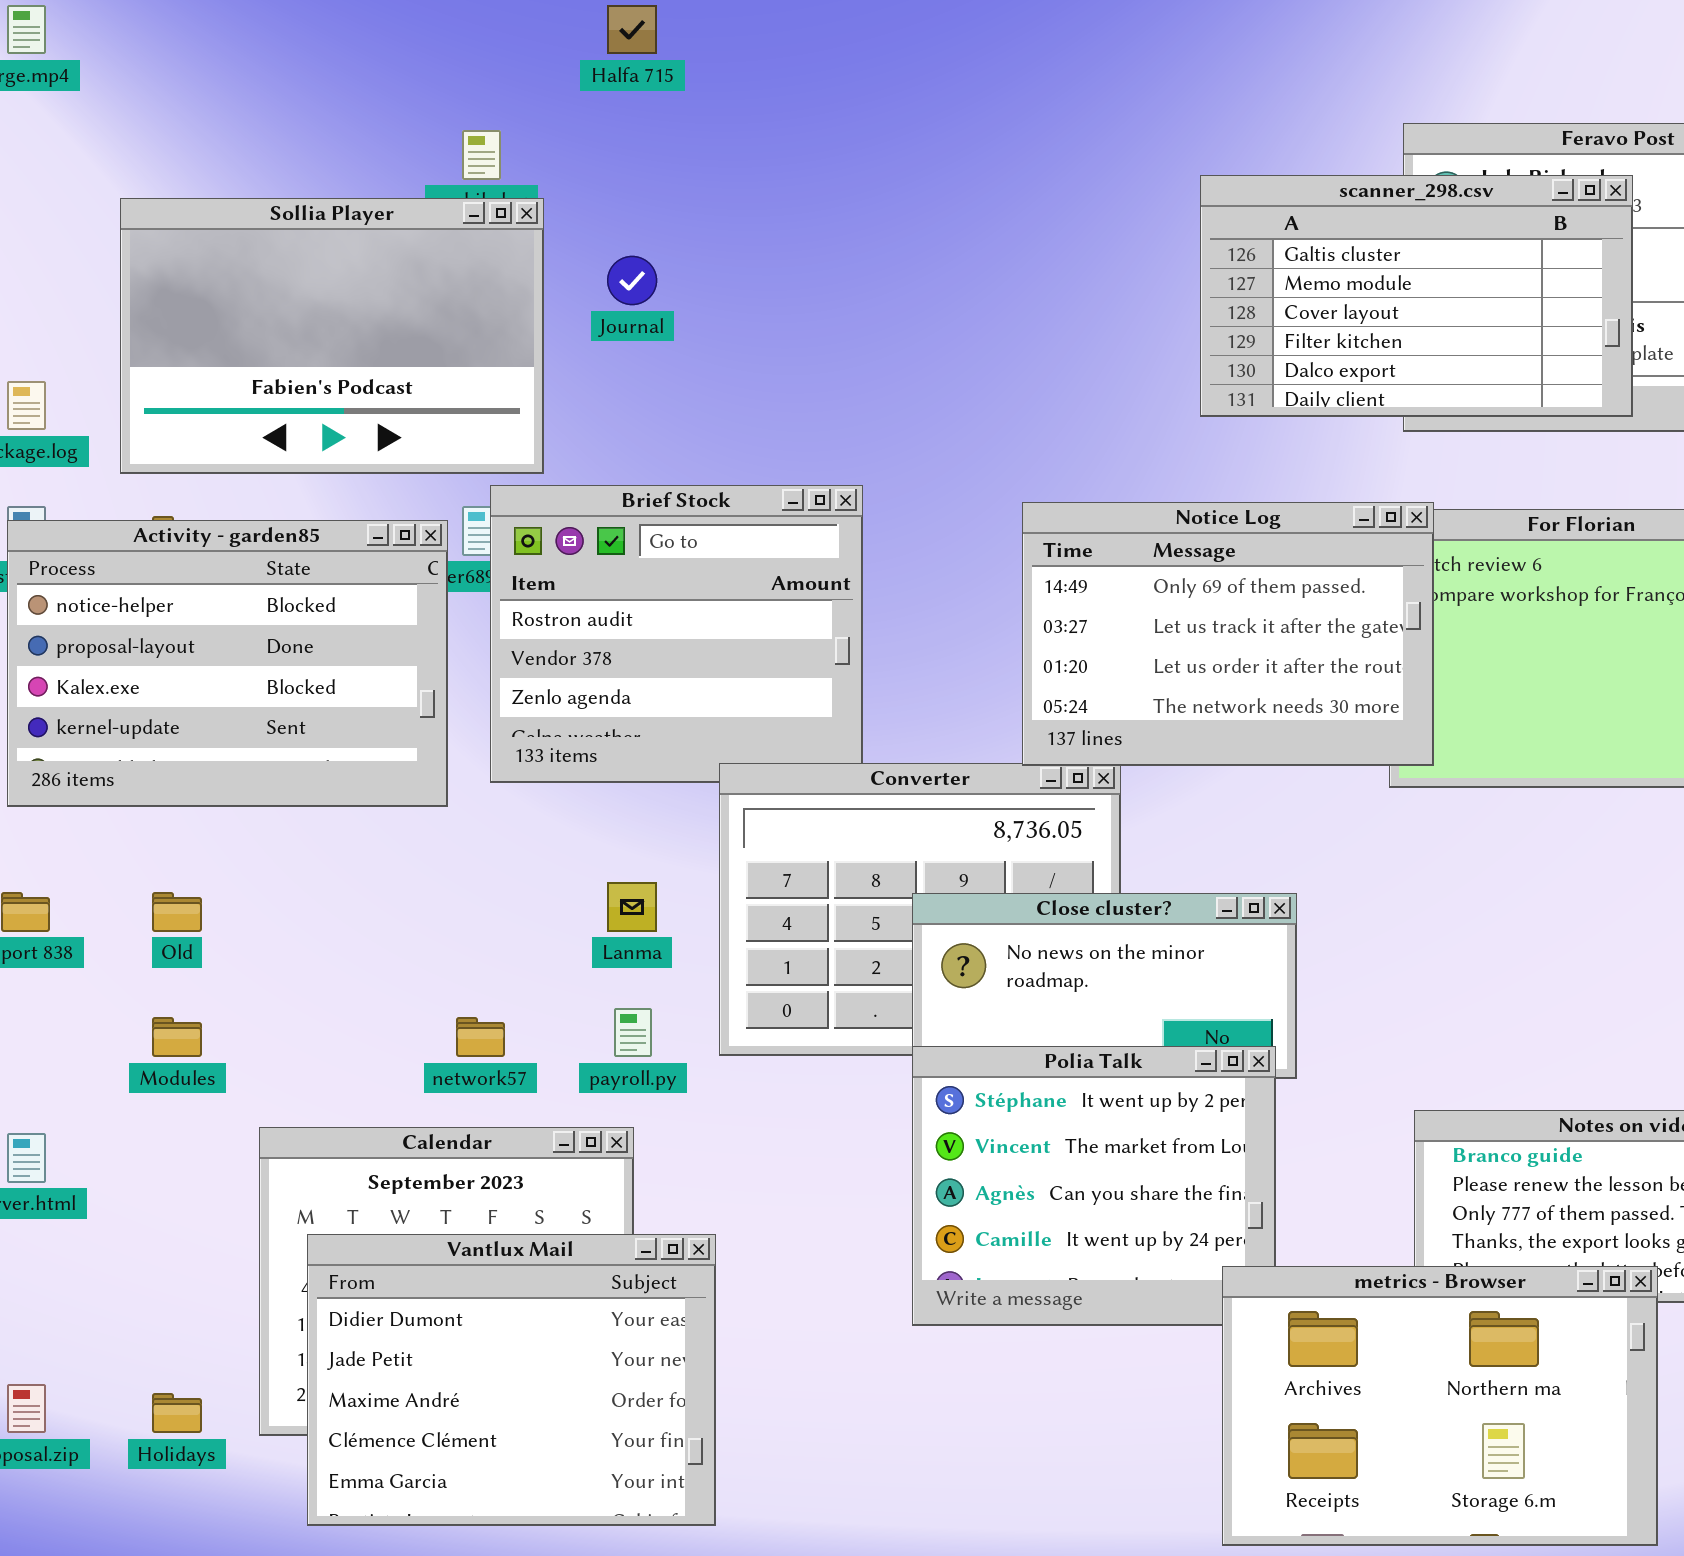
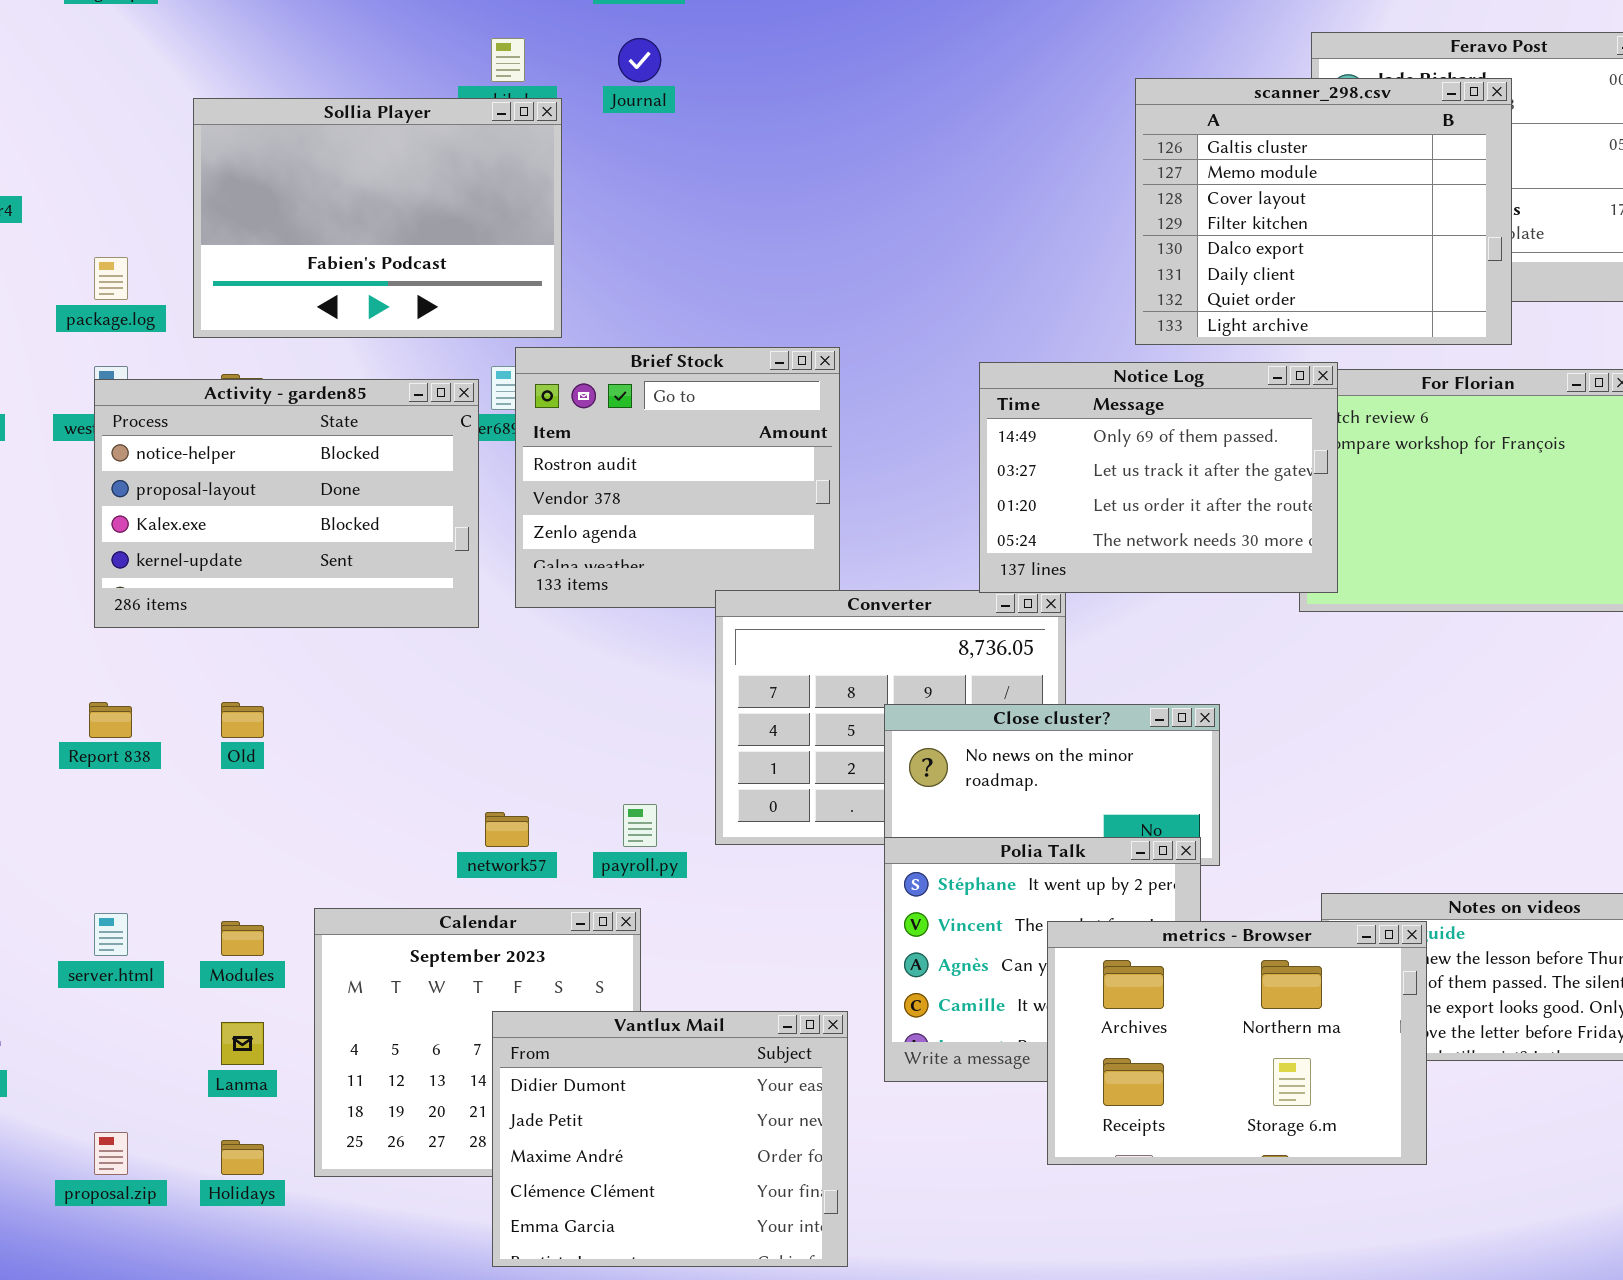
scanner_298.csv: [1200,175,1633,417] -> [1135,78,1512,345], resized
Journal: [607,256,657,305] -> [618,38,661,82], moved
Lanma: [607,882,657,932] -> [221,1022,264,1065], moved
Modules: [152,1017,202,1057] -> [221,921,264,956], moved
Vantlux Mail: [307,1234,716,1526] -> [492,1011,848,1267], moved
metrics - Browser: [1222,1266,1658,1546] -> [1047,921,1427,1165], moved

